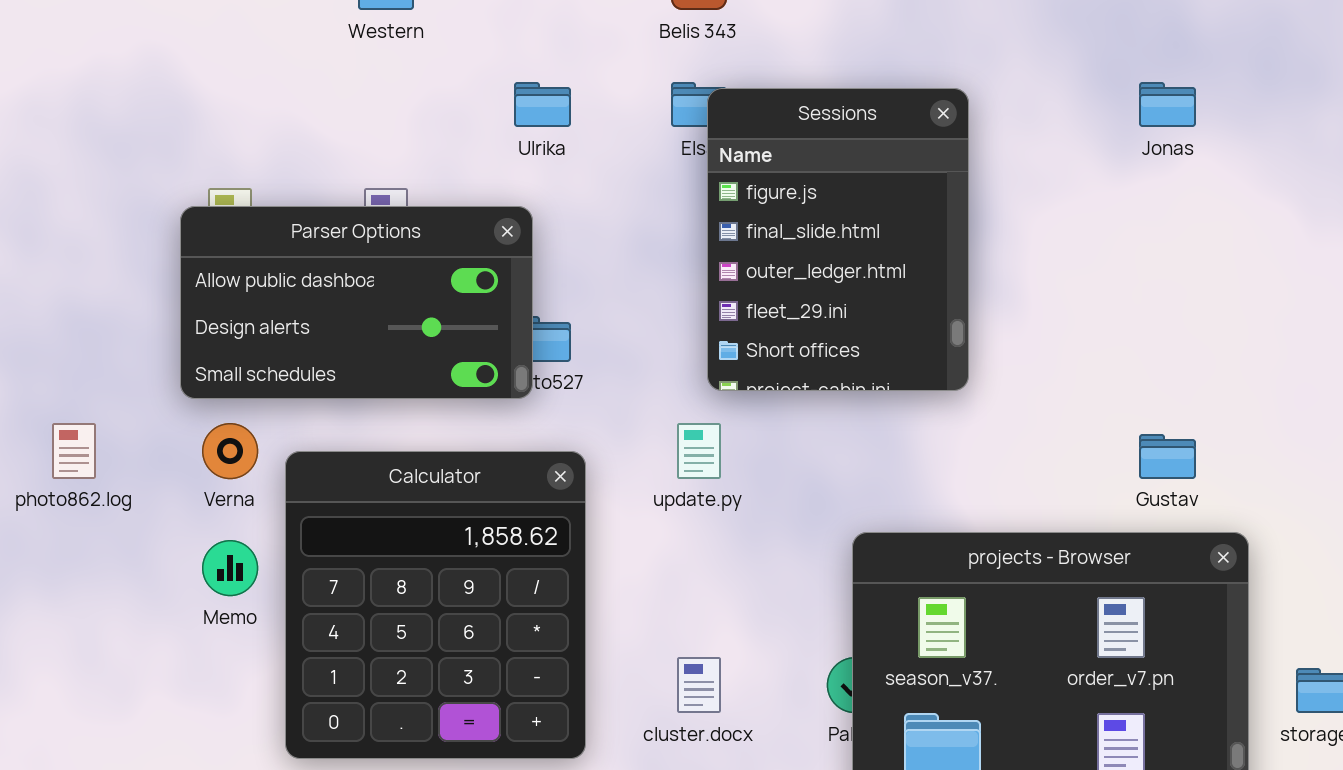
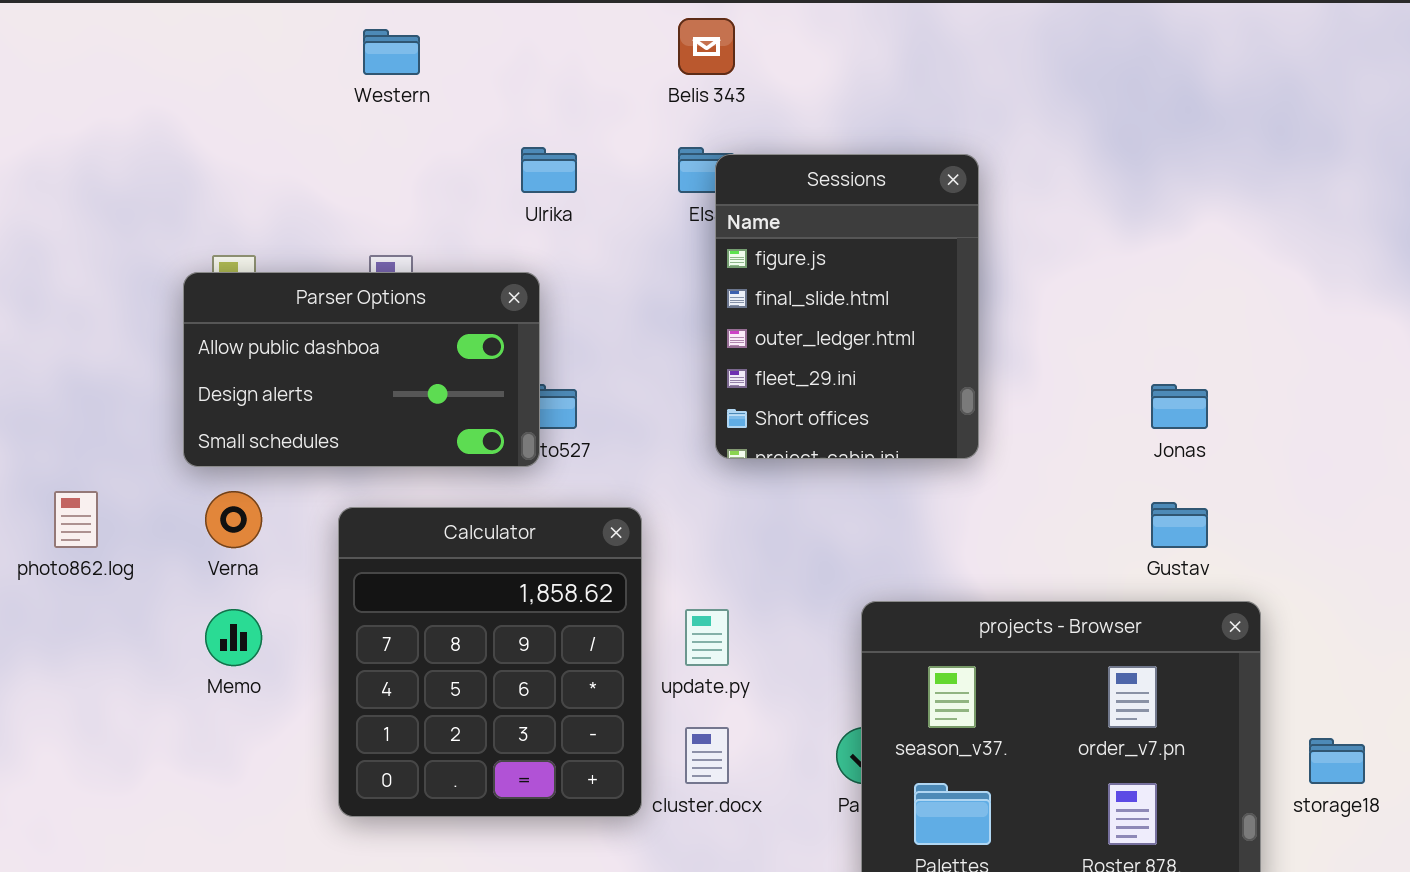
Jonas: [1139,82,1196,127] -> [1151,384,1208,429], moved
update.py: [677,423,721,479] -> [685,609,729,666], moved
Calculator: [285,451,586,759] -> [338,507,642,817], moved

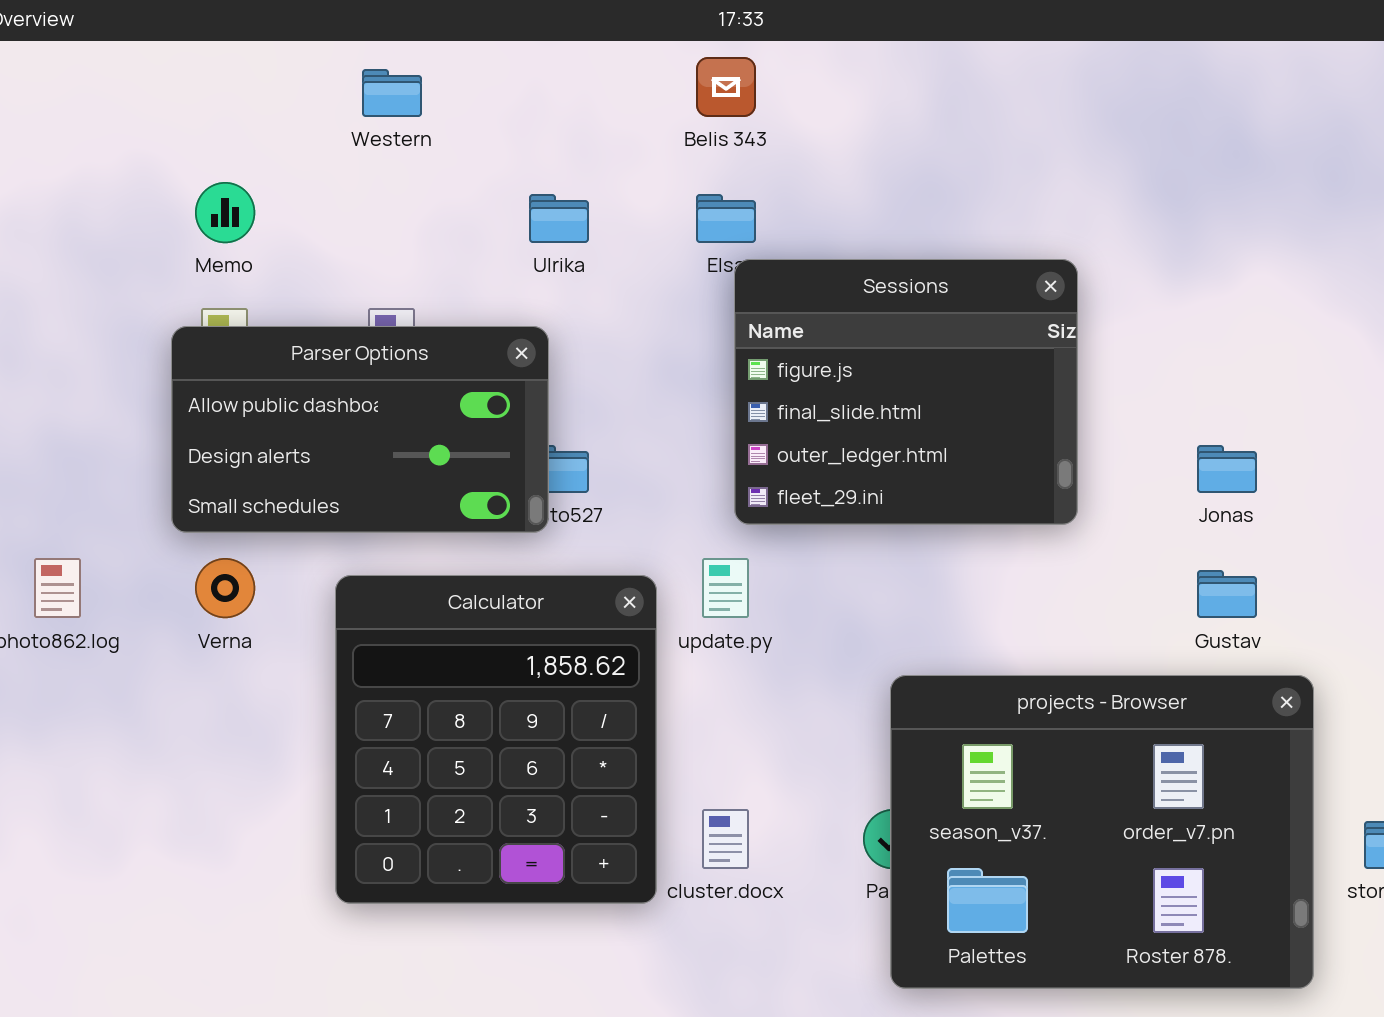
Sessions: [715,154,979,459] -> [734,259,1078,525], resized
Memo: [205,609,262,666] -> [195,182,255,243], moved
update.py: [685,609,729,666] -> [702,558,749,618], moved

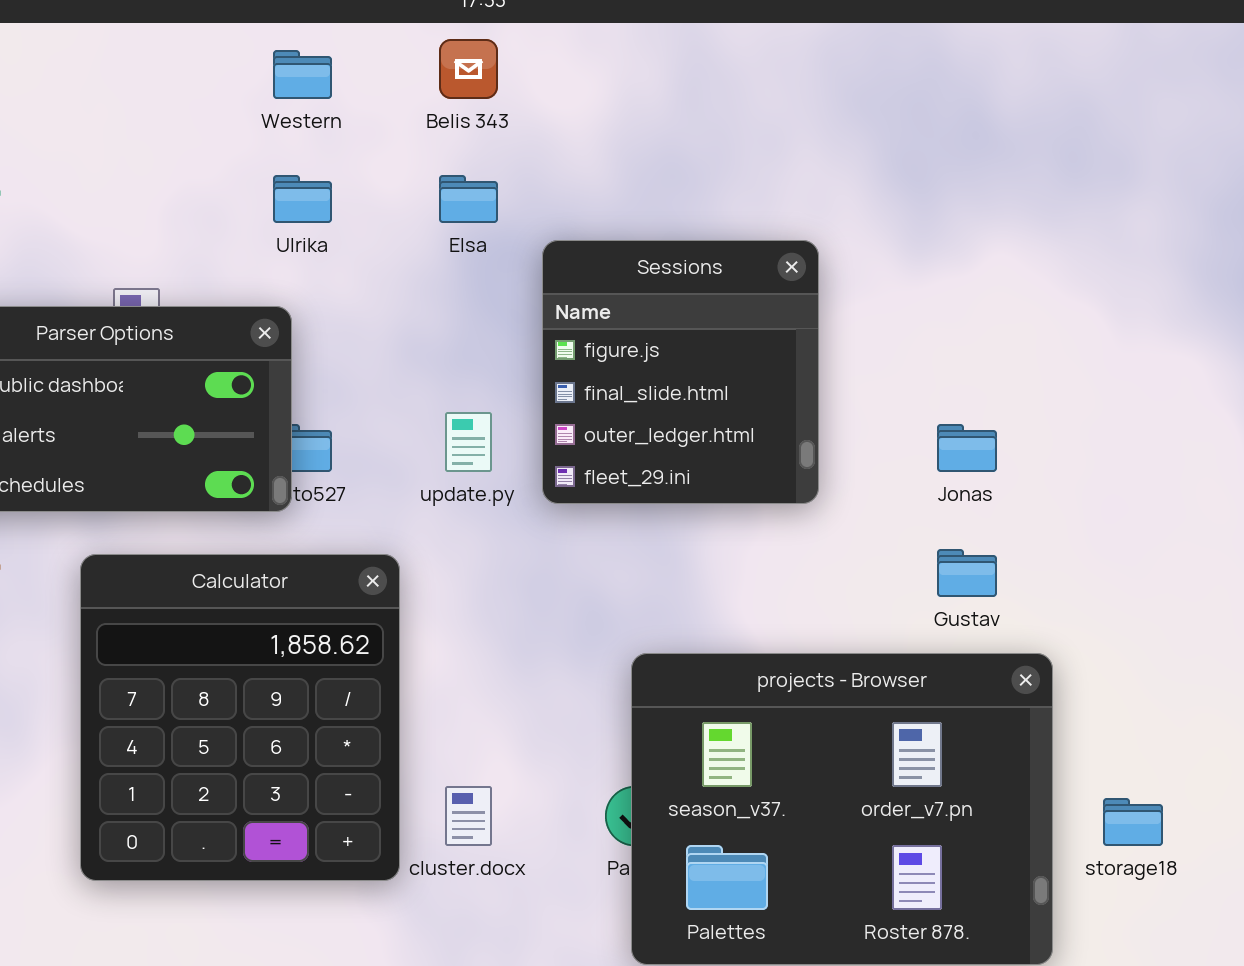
Western: [362,69,422,117] -> [273,50,332,99], moved
Sessions: [734,259,1078,525] -> [542,240,819,504], resized
update.py: [702,558,749,618] -> [445,412,492,472], moved

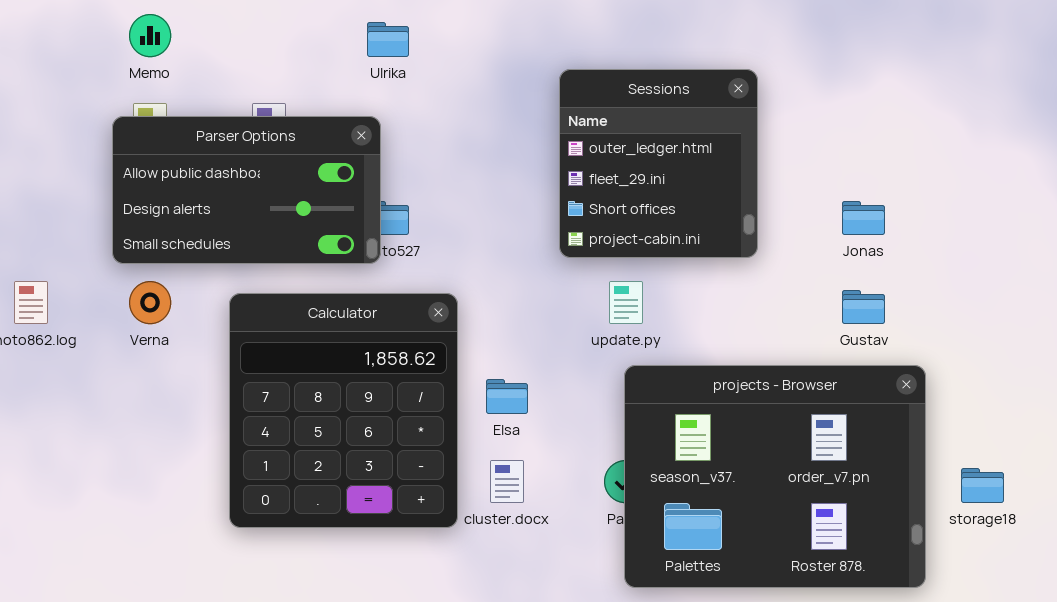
Elsa: [439,175,498,223] -> [486,379,528,414], moved
Sessions: [542,240,819,504] -> [559,69,758,258], scrolled down 2 rows
update.py: [445,412,492,472] -> [609,281,643,324], moved

